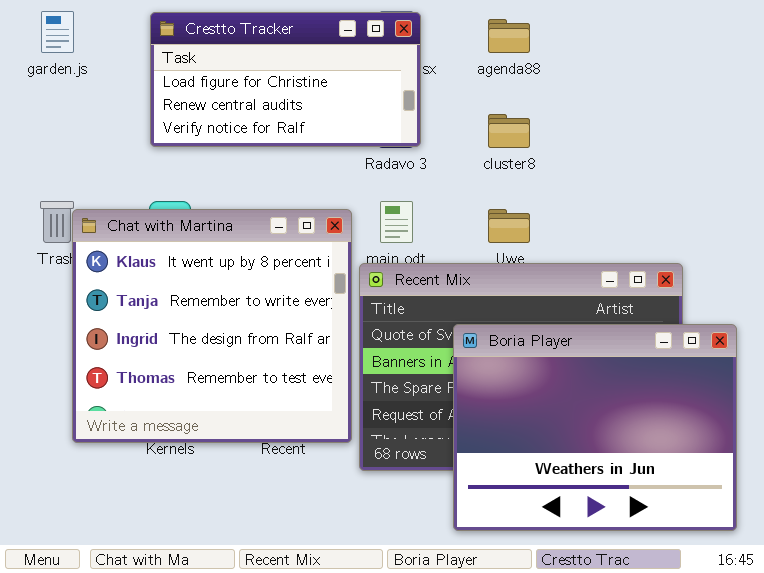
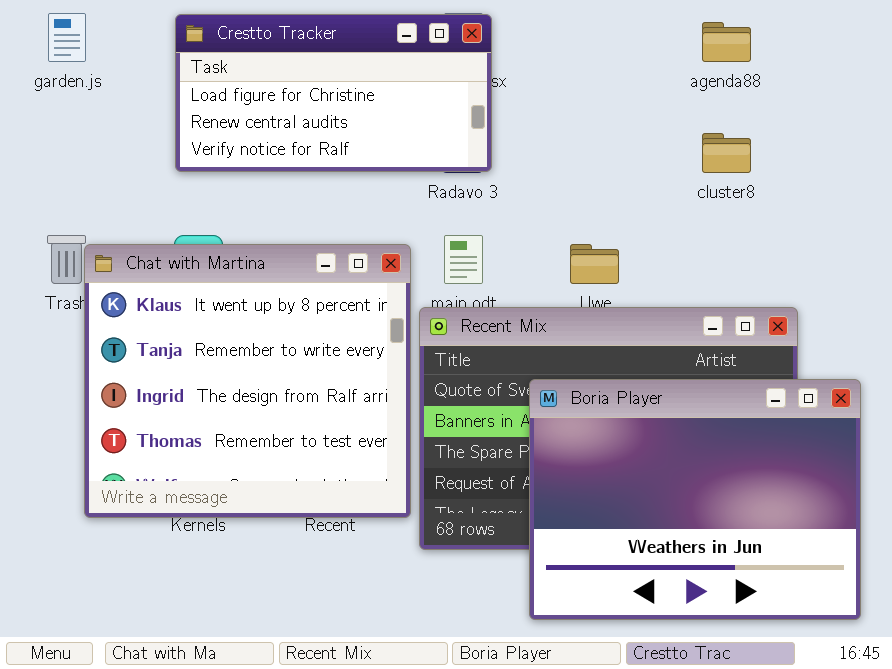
agenda88: [488,19,530,53] -> [702,22,751,62], moved
cluster8: [488,114,530,148] -> [702,133,751,173], moved

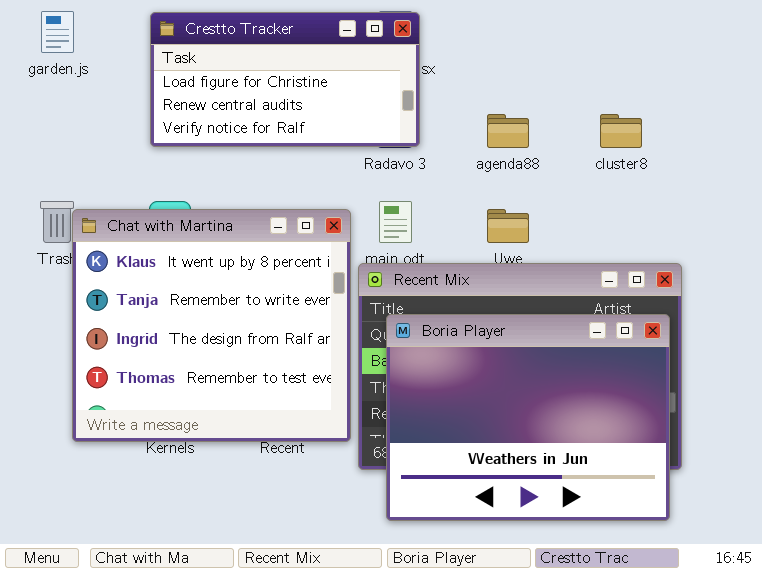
agenda88: [702,22,751,62] -> [487,114,529,148], moved
Boria Player: [529,379,861,620] -> [386,314,670,521], moved

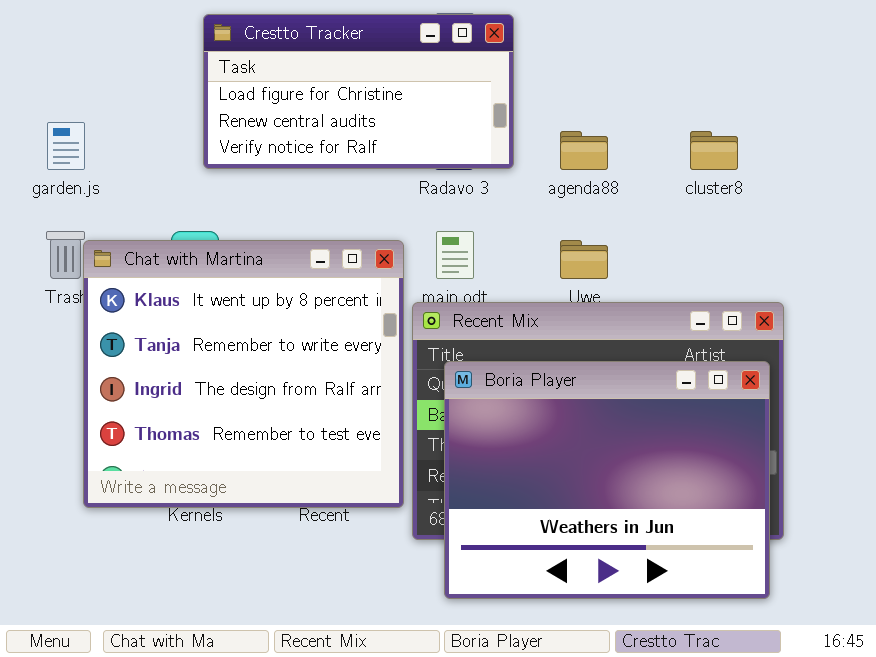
garden.js: [41,11,74,53] -> [47,122,85,170], moved
Crestto Tracker: [150,12,420,147] -> [203,14,514,169], moved

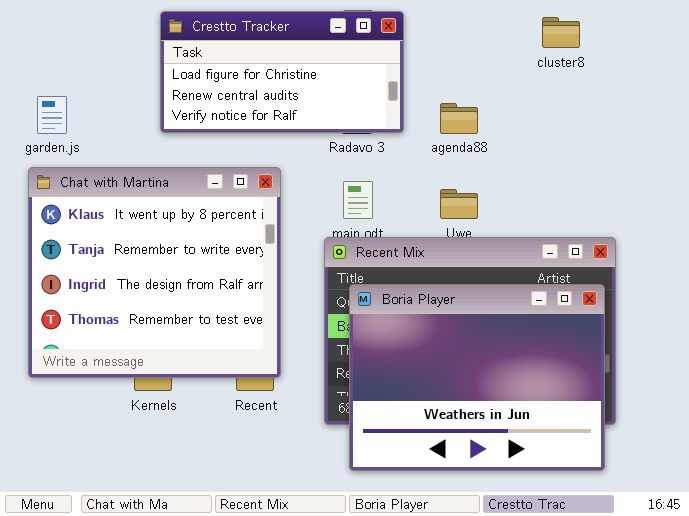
cluster8: [690,131,738,170] -> [542,17,580,48], moved
Chat with Martina: [83,240,404,508] -> [28,167,281,378], moved

